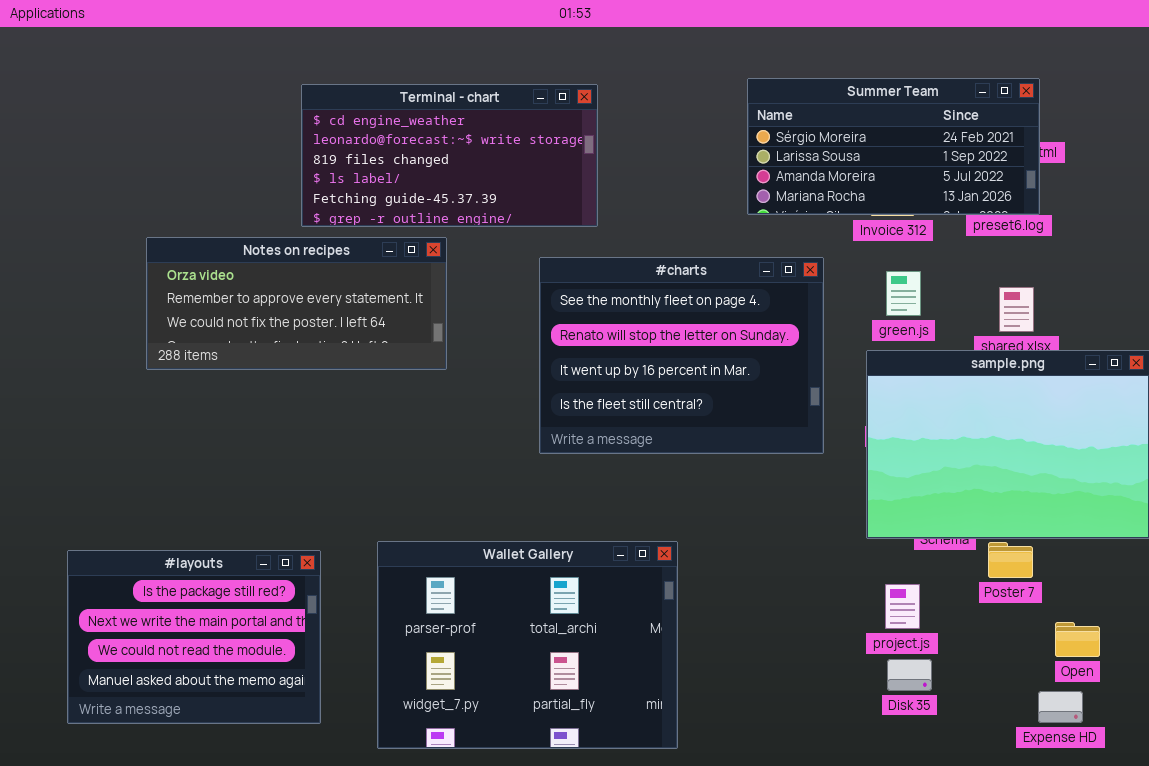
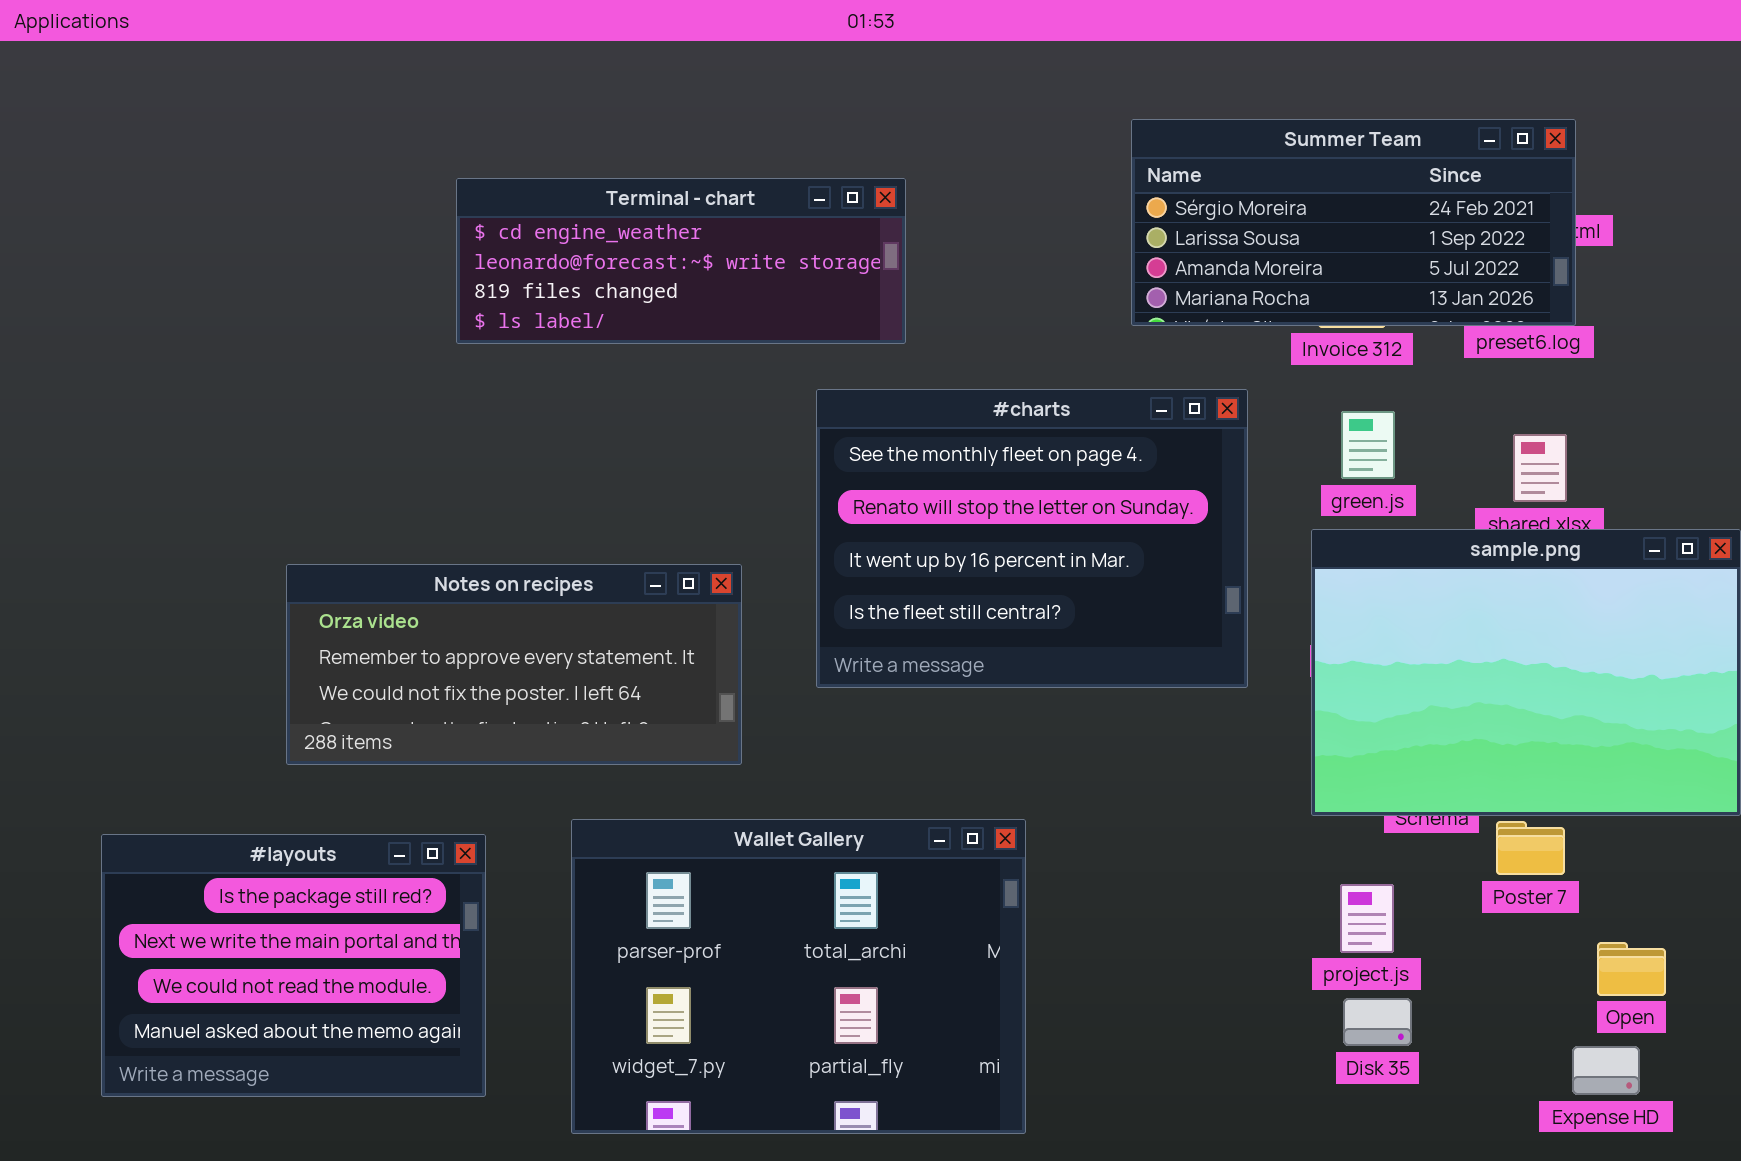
Terminal - chart: [301,84,598,227] -> [456,178,906,344], resized
Notes on recipes: [146,237,447,370] -> [286,564,742,765], moved

